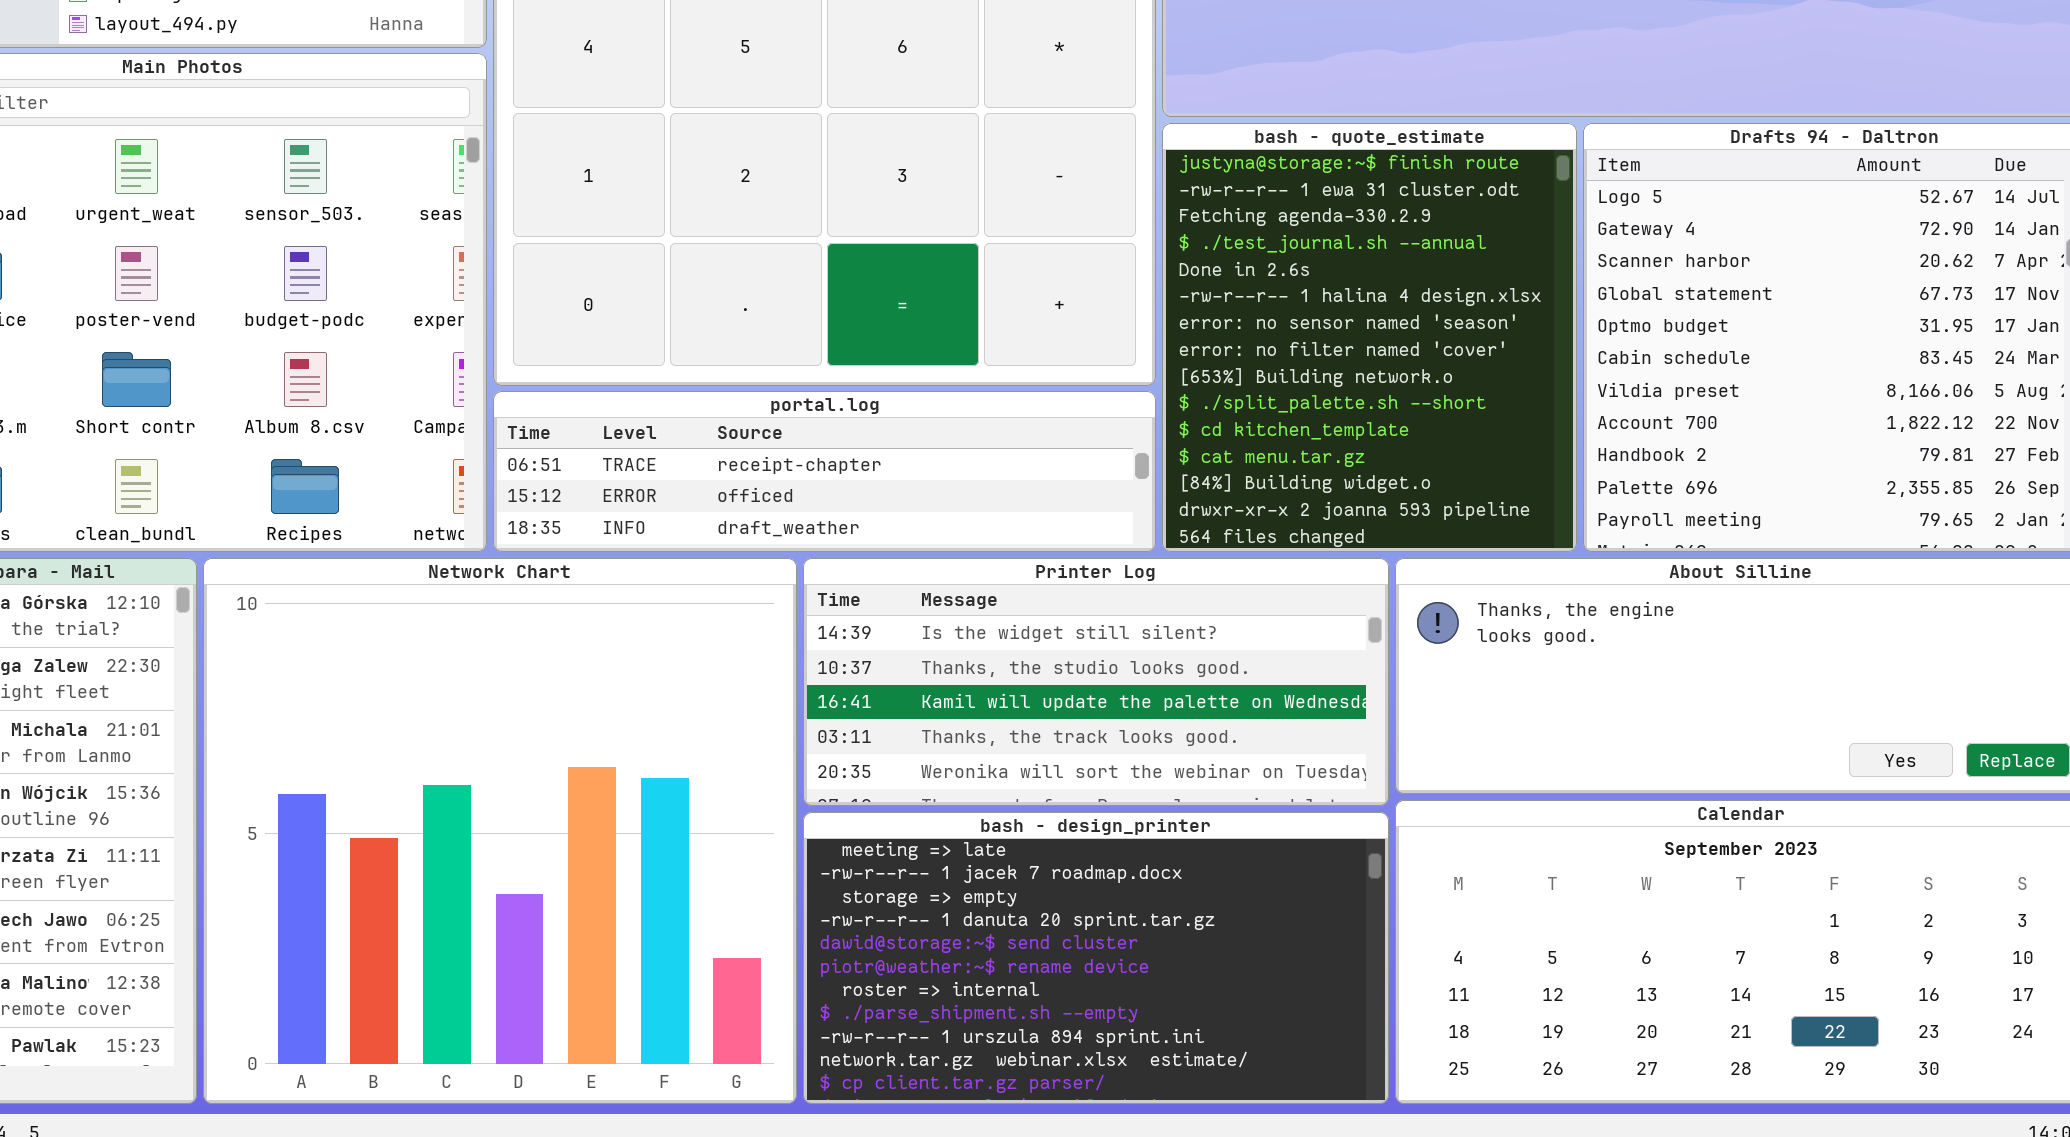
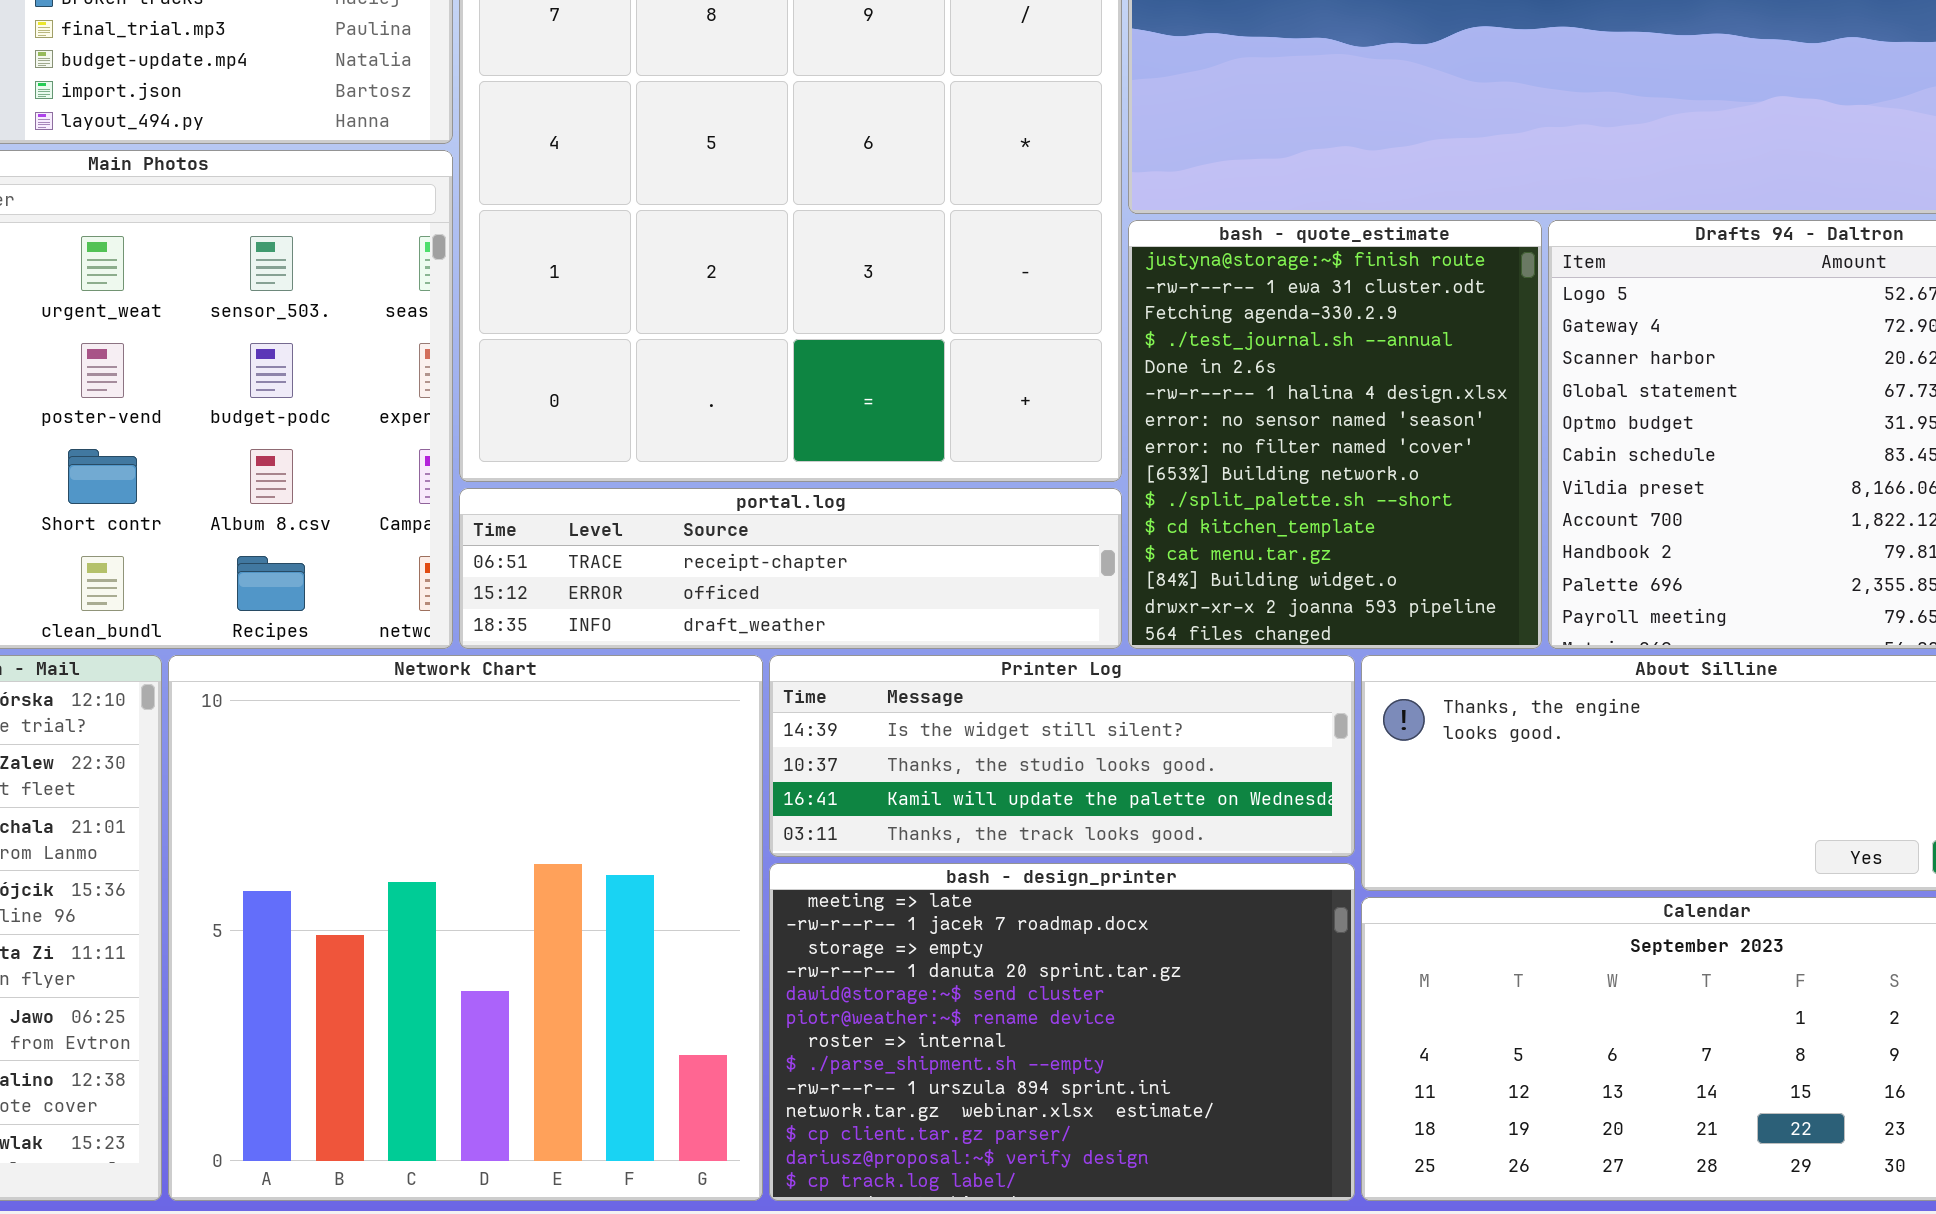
Printer Log: [803,558,1389,806] -> [769,655,1355,857], resized
bash - design_printer: [803,812,1389,1104] -> [769,863,1355,1201], resized

